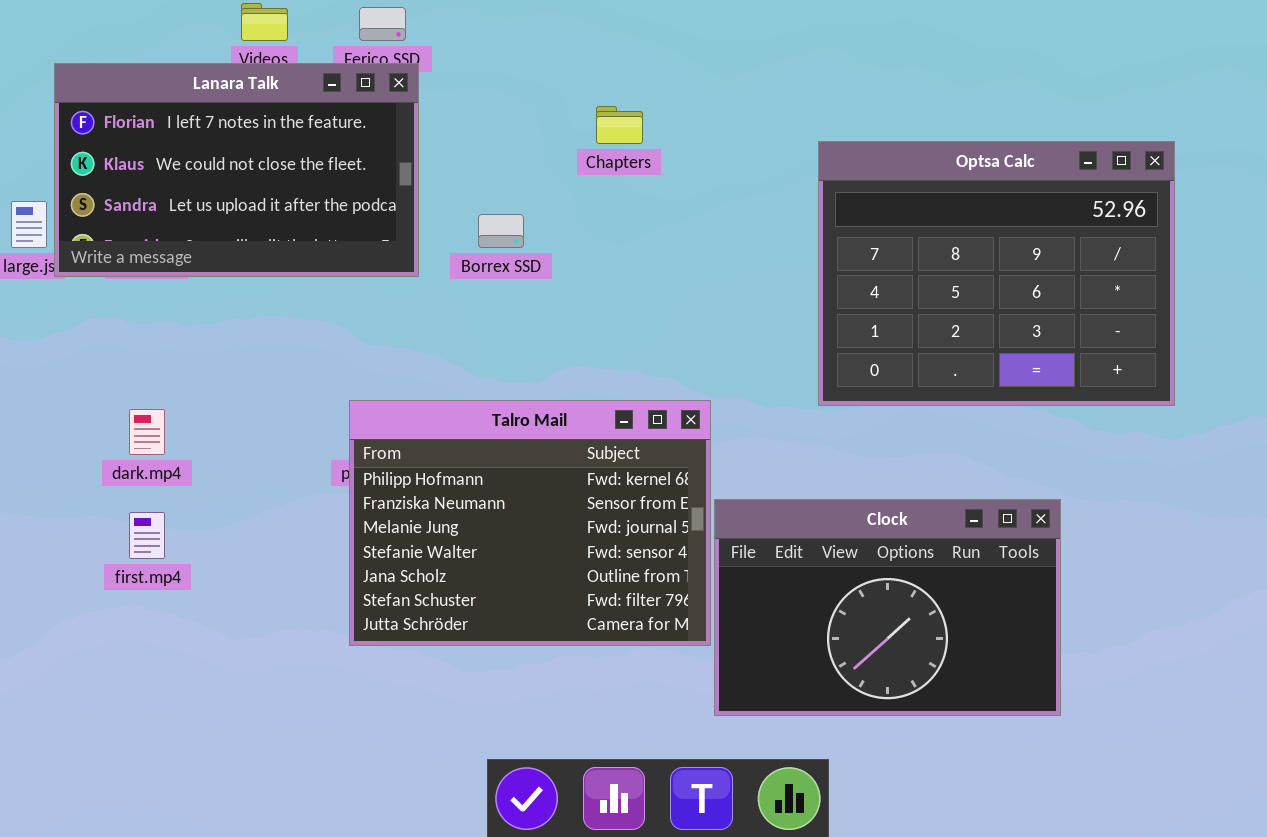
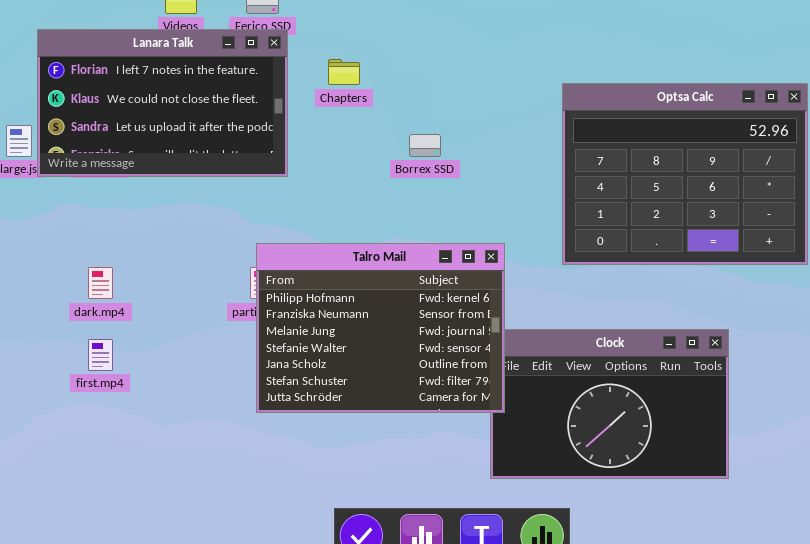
Chapters: [596,106,643,144] -> [328,59,360,85], moved
Borrex SSD: [478,214,524,248] -> [409,134,441,157], moved
Talro Mail: [349,400,711,646] -> [256,243,505,413], moved

